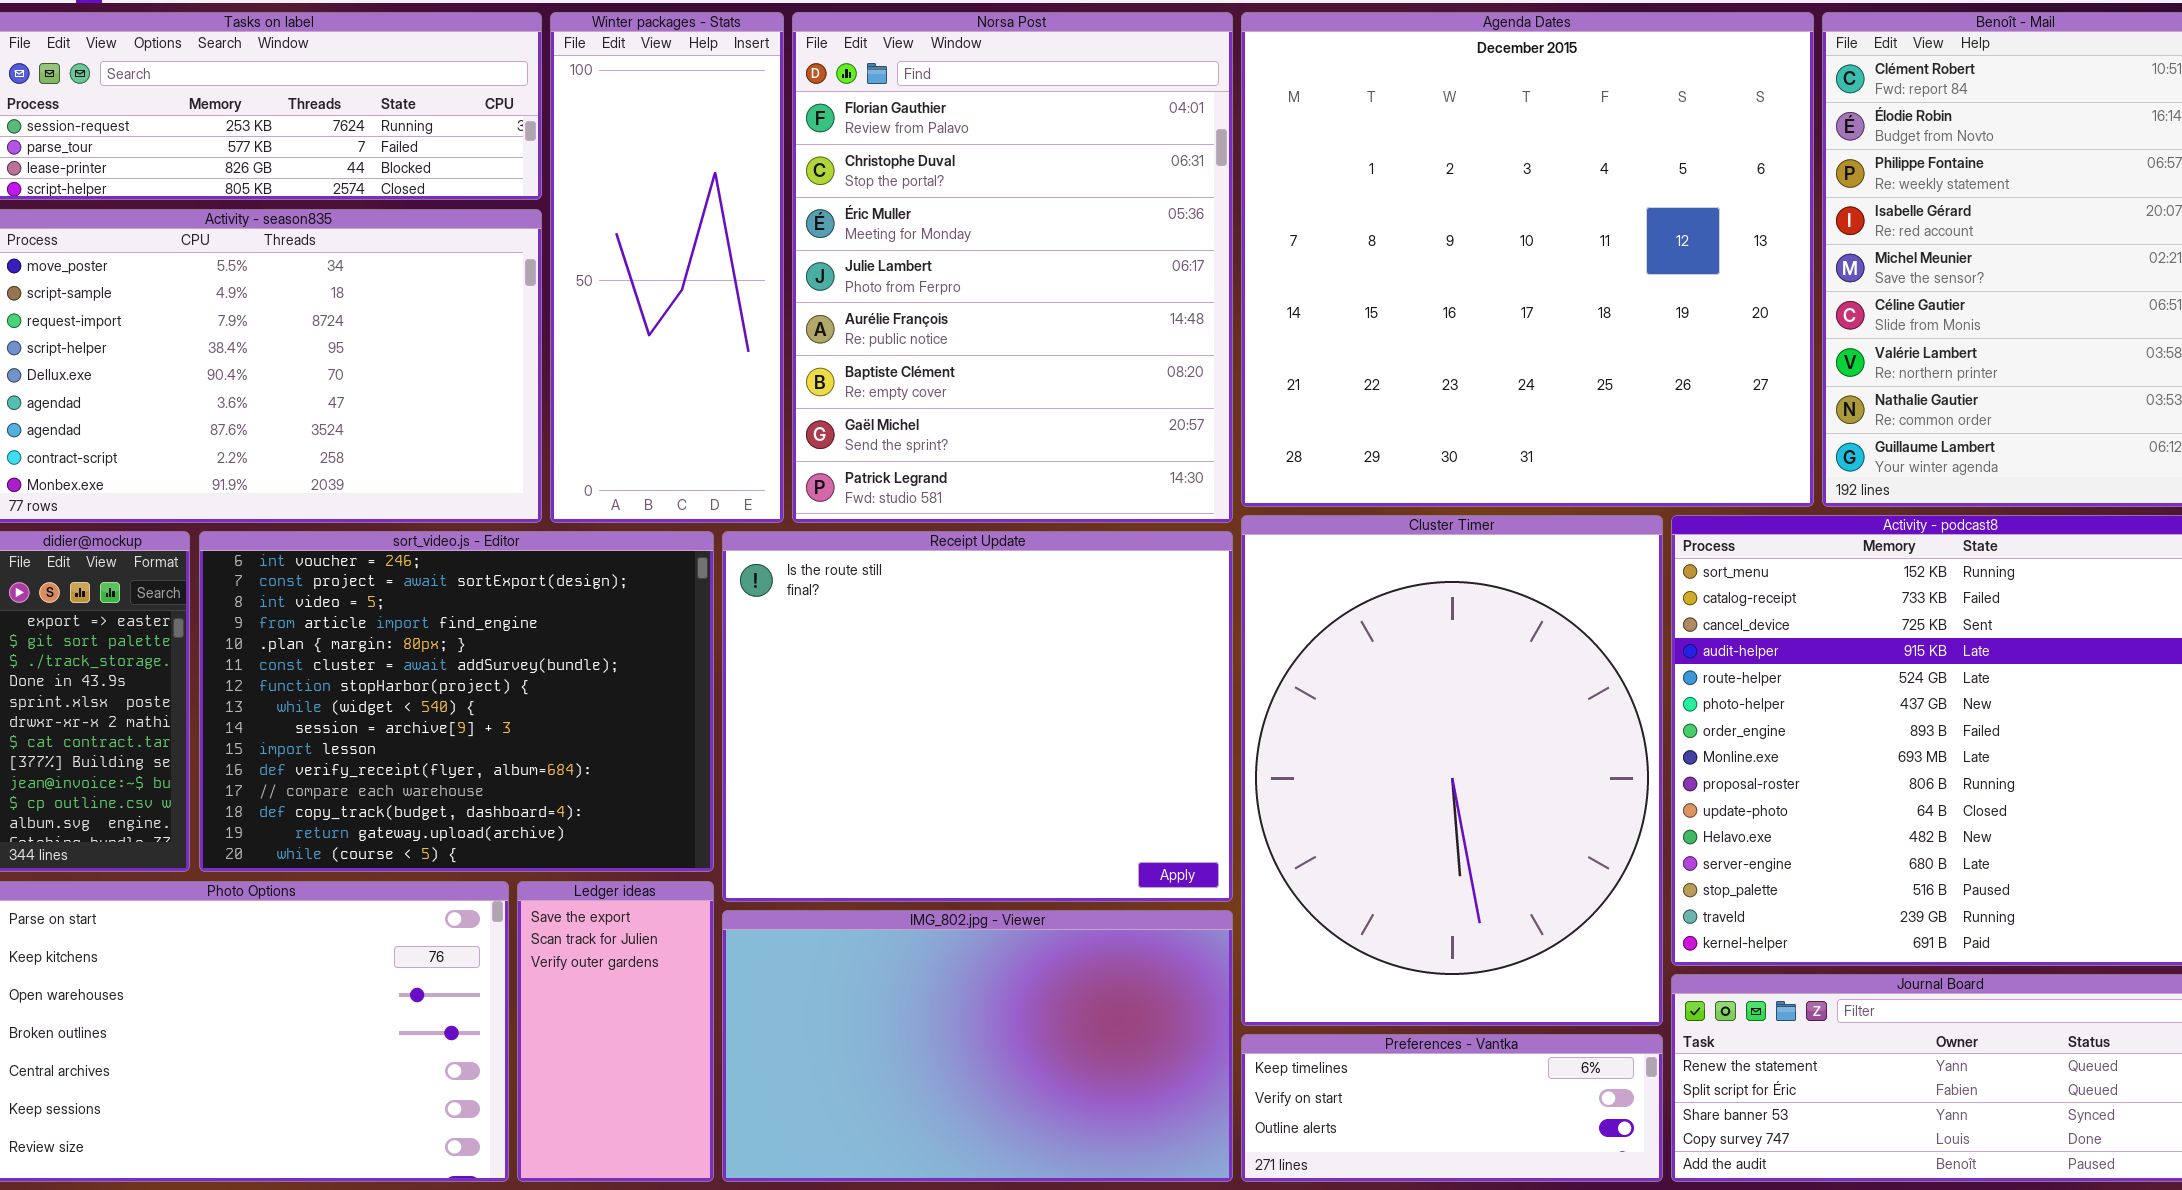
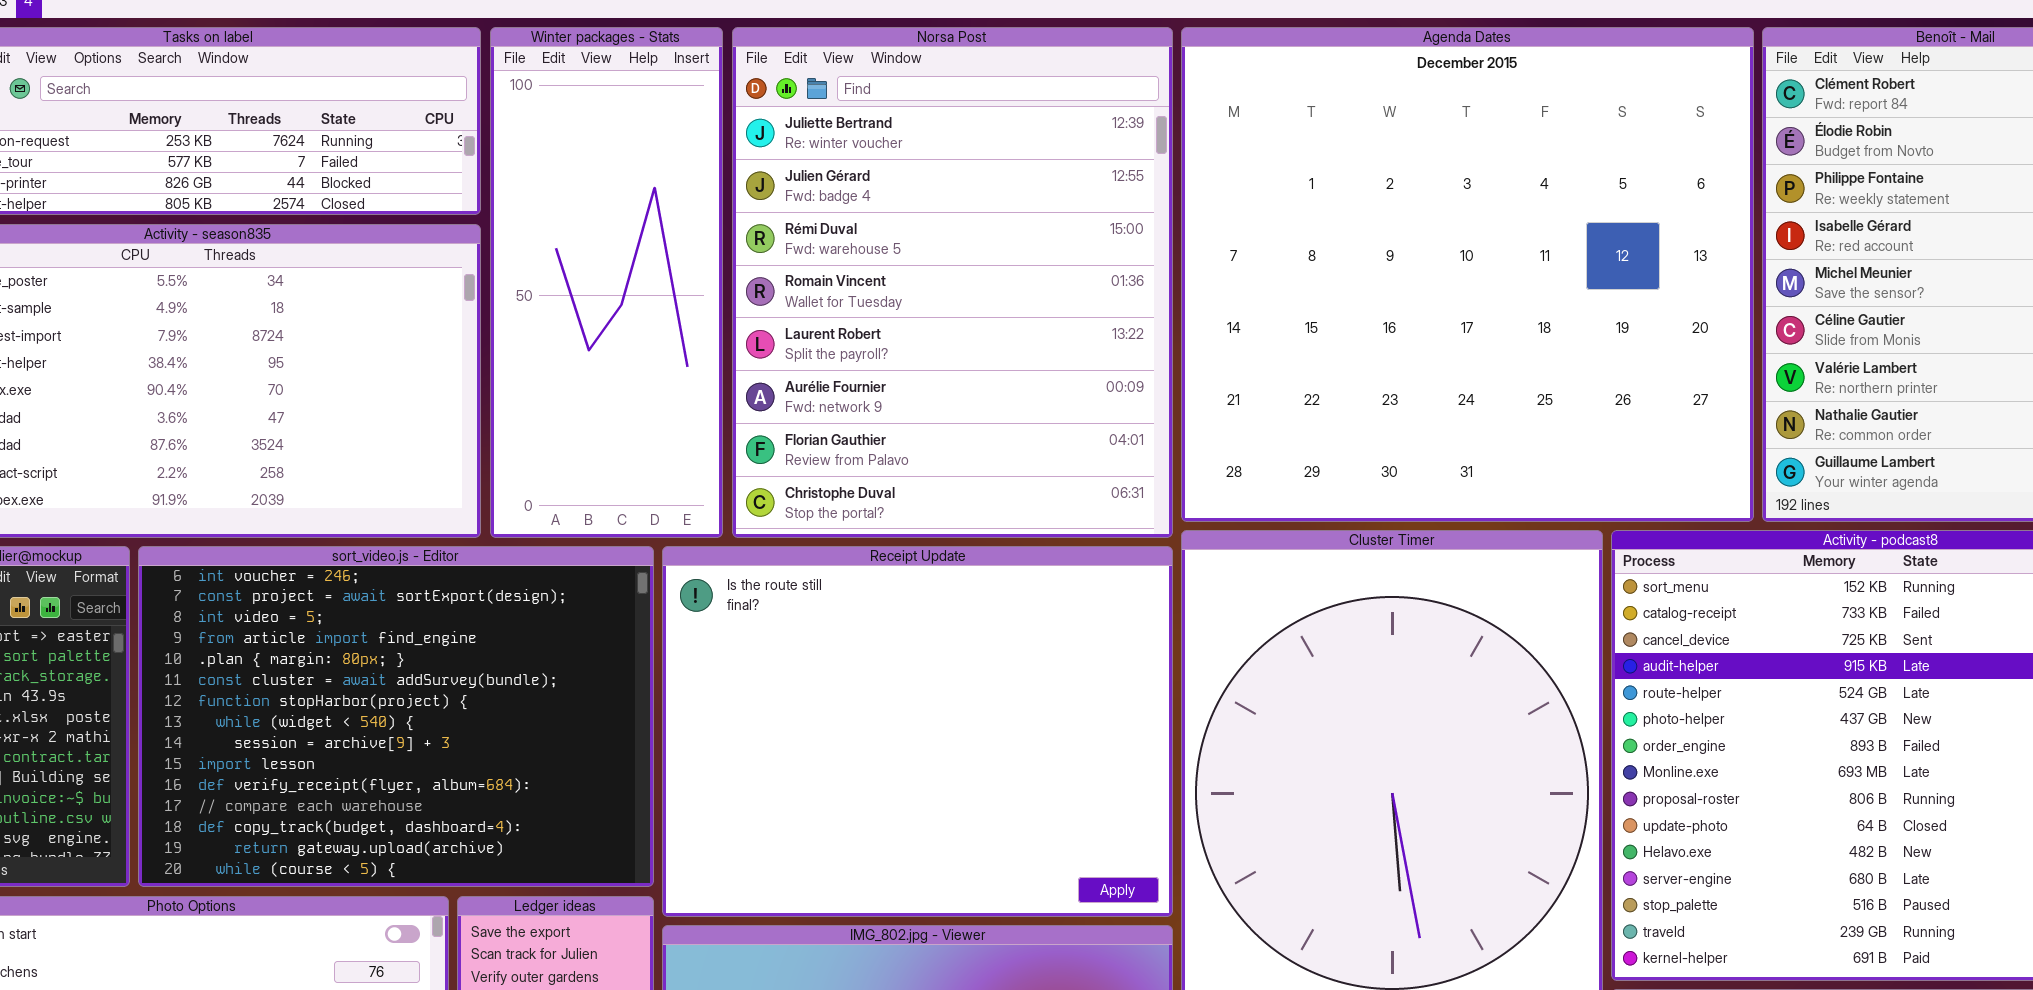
Norsa Post: [792,12,1233,523] -> [732,27,1173,538], scrolled up 6 rows

